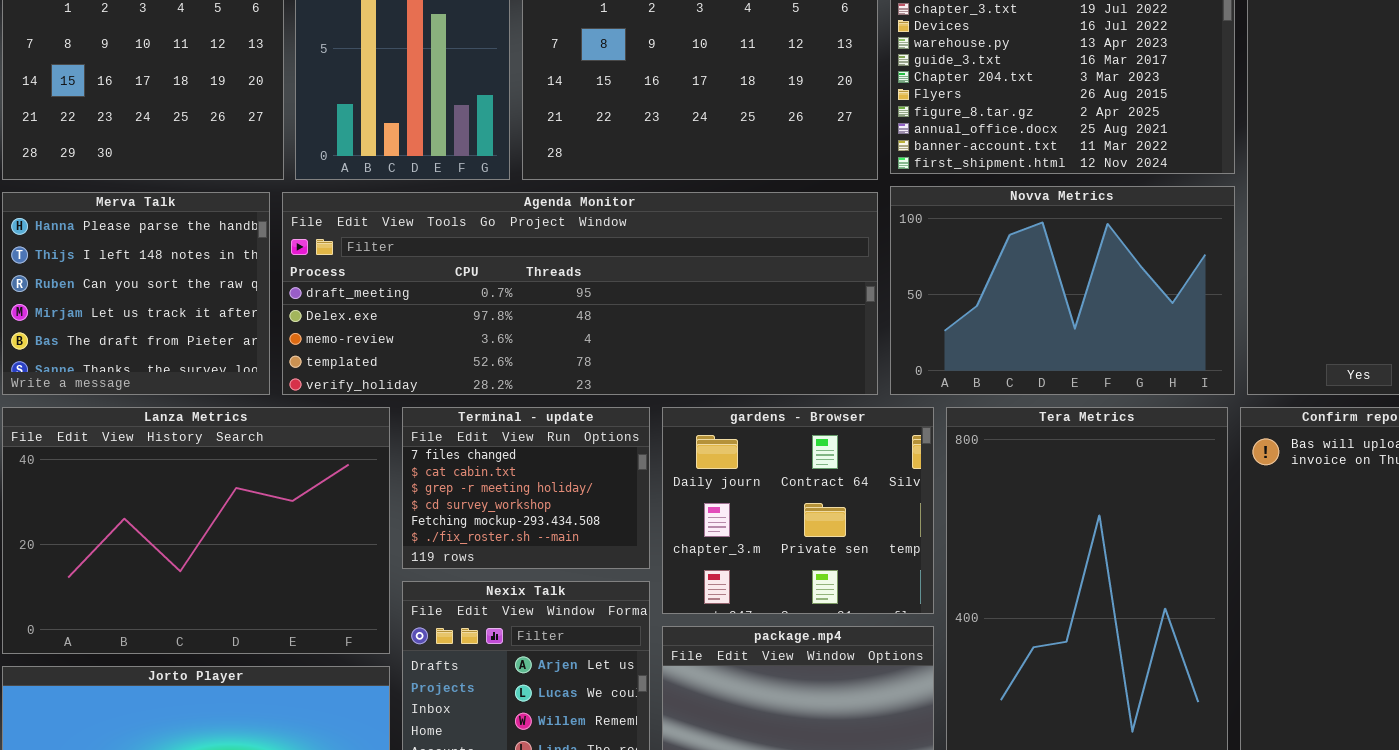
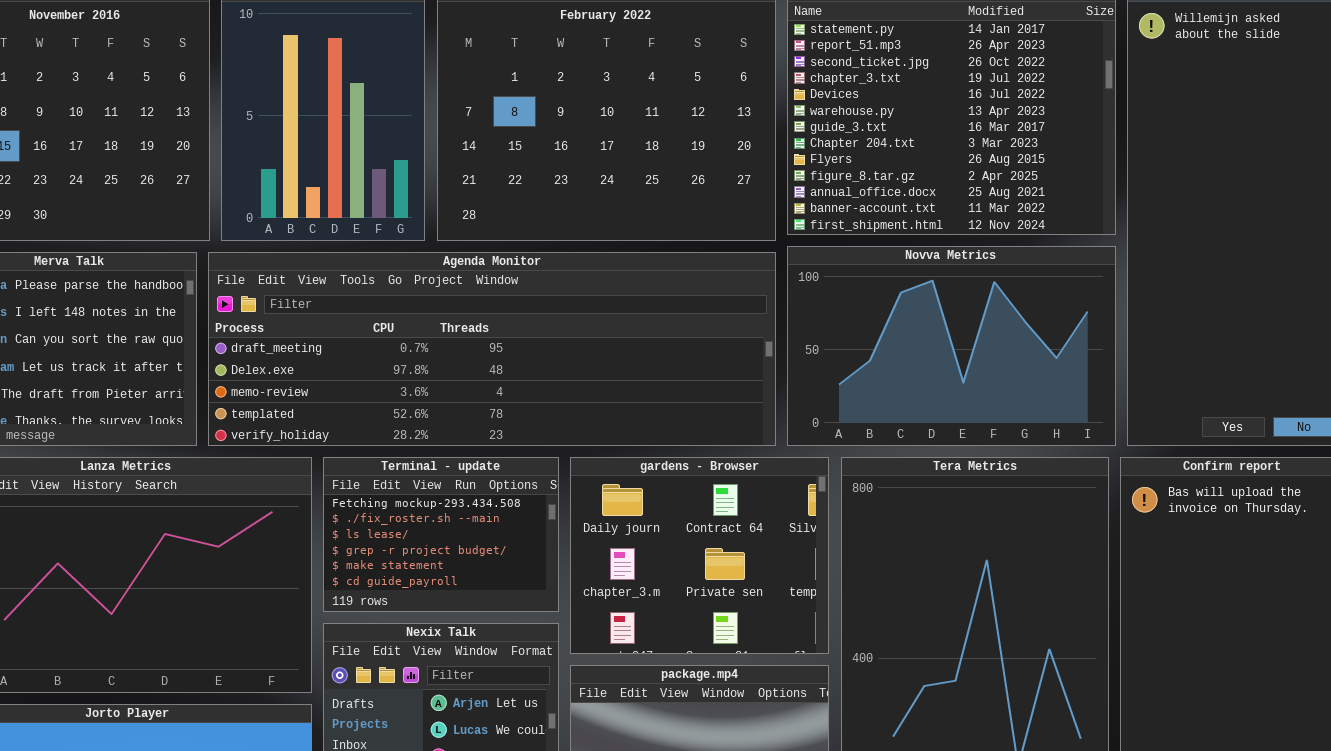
Terminal - update: [402,407,650,569] -> [323,457,559,612], scrolled down 4 rows

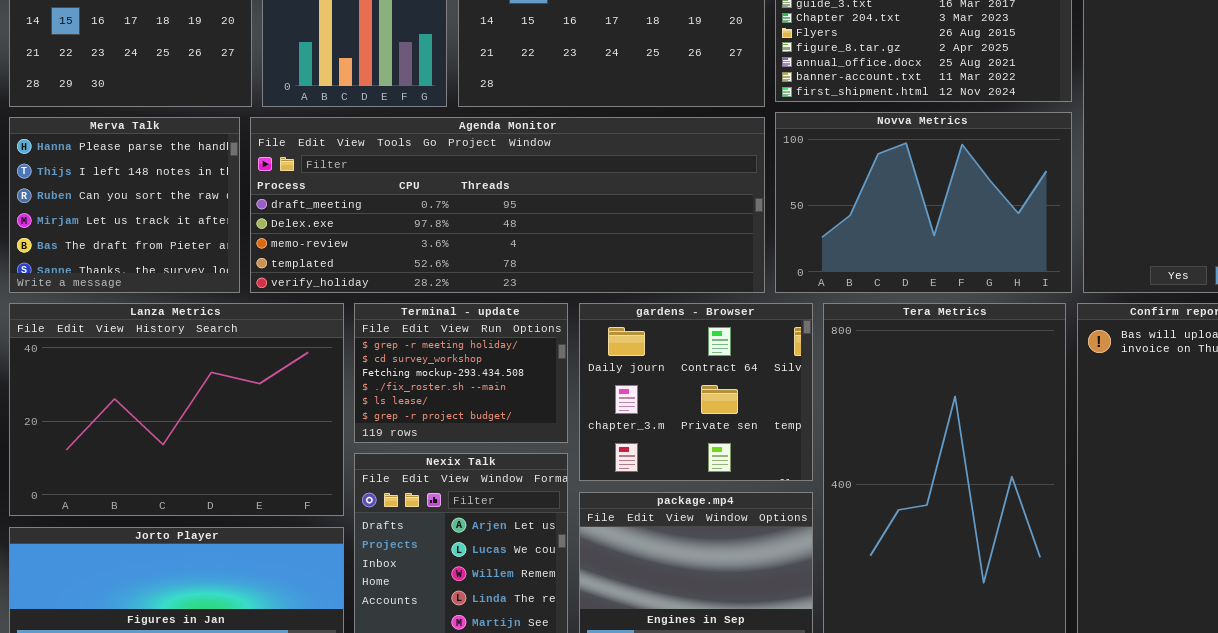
Terminal - update: [323,457,559,612] -> [354,303,568,443], scrolled up 2 rows

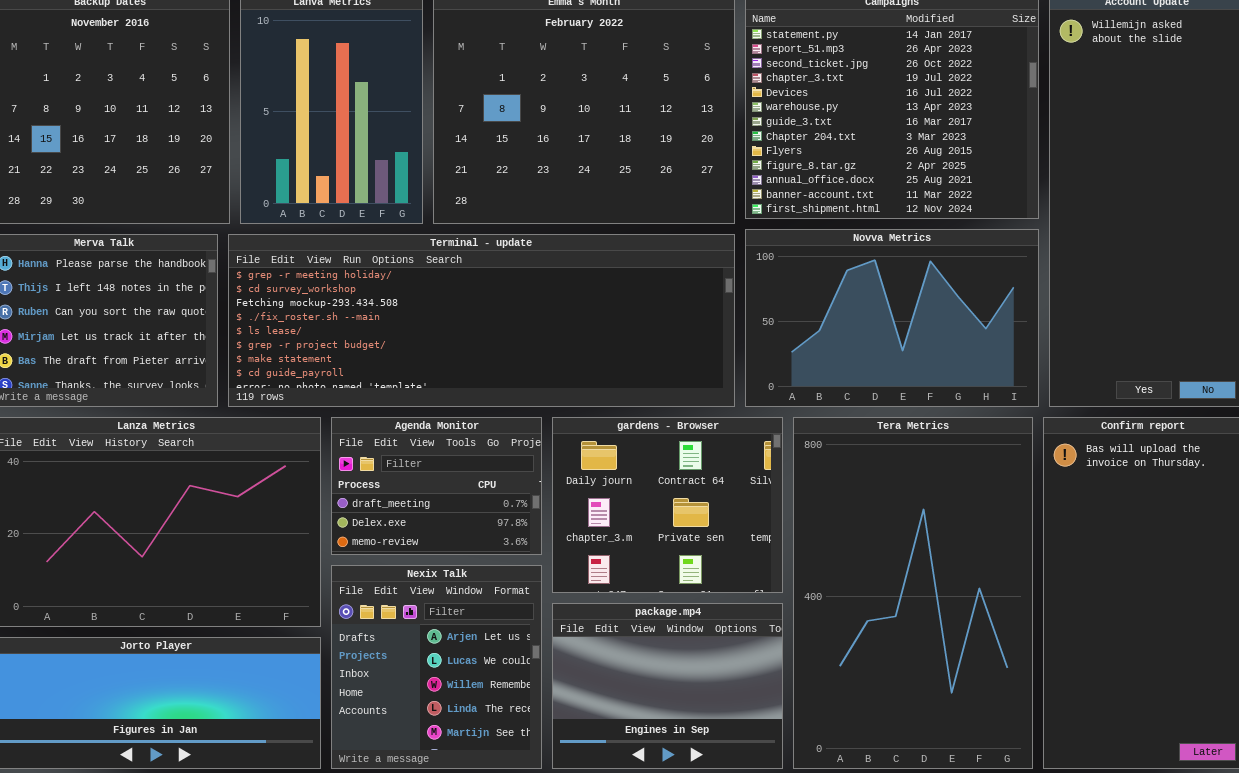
Agenda Monitor: [250,117,765,293] -> [331,417,542,555], moved, resized
Terminal - update: [354,303,568,443] -> [228,234,735,407], moved, resized

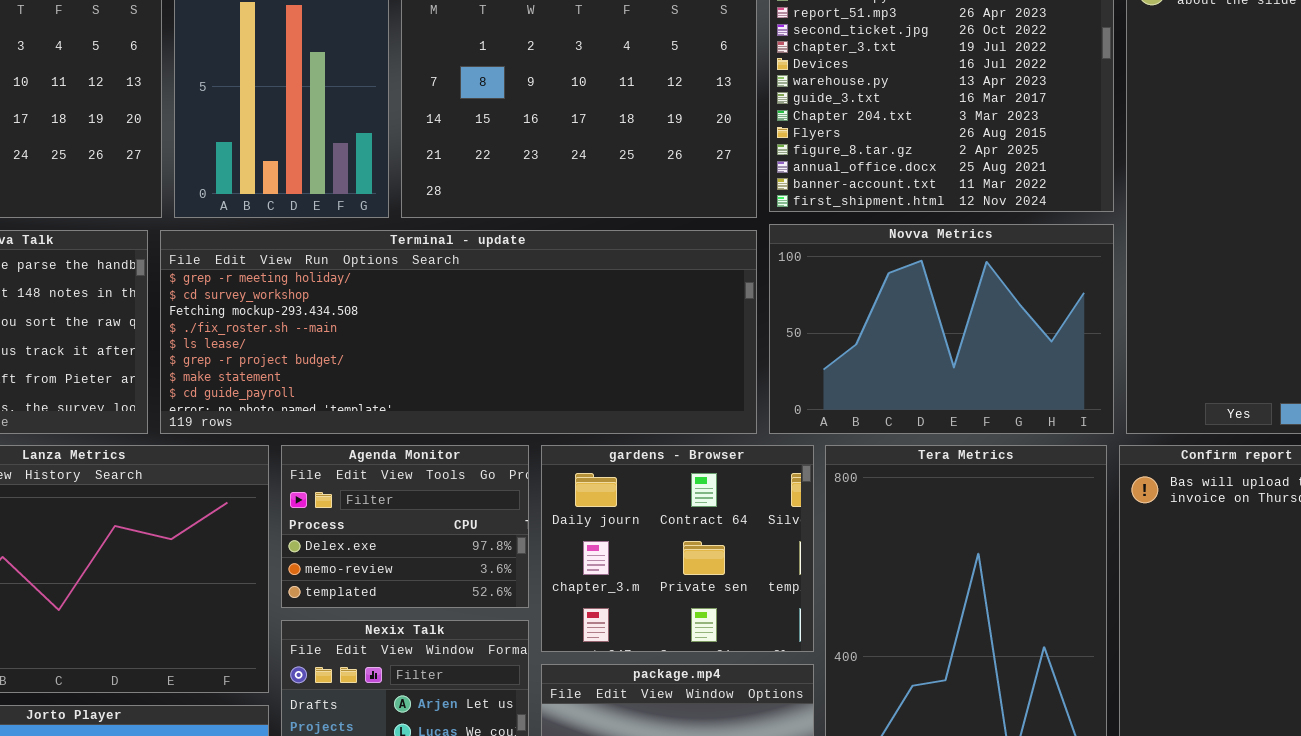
Agenda Monitor: [331,417,542,555] -> [281,445,529,608], scrolled down 1 row

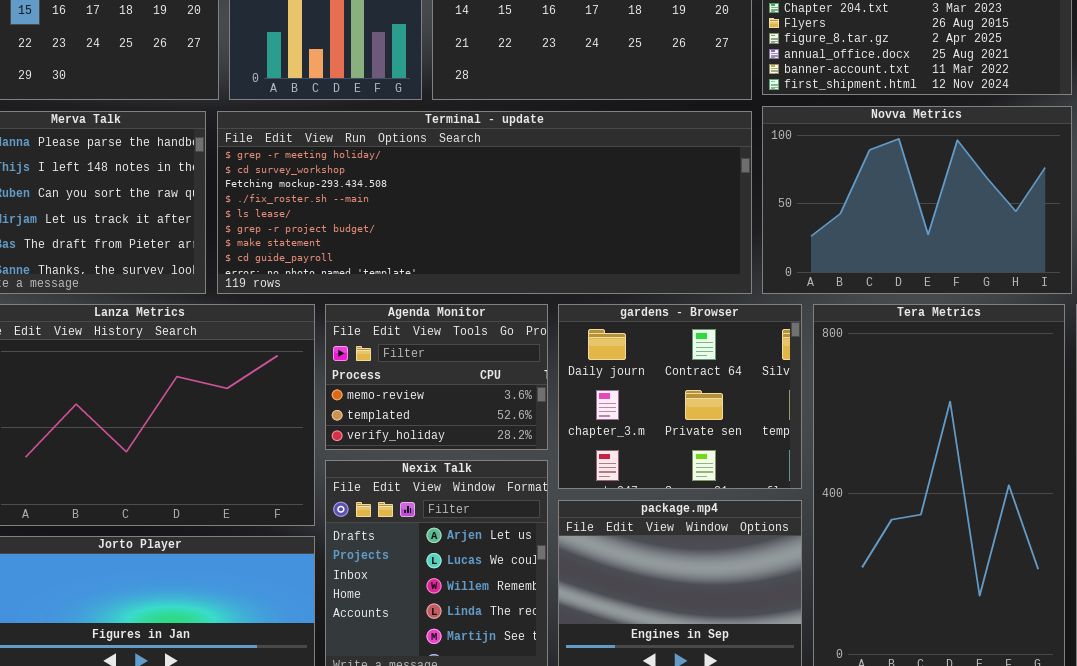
Agenda Monitor: [281,445,529,608] -> [325,304,548,450], scrolled down 1 row

